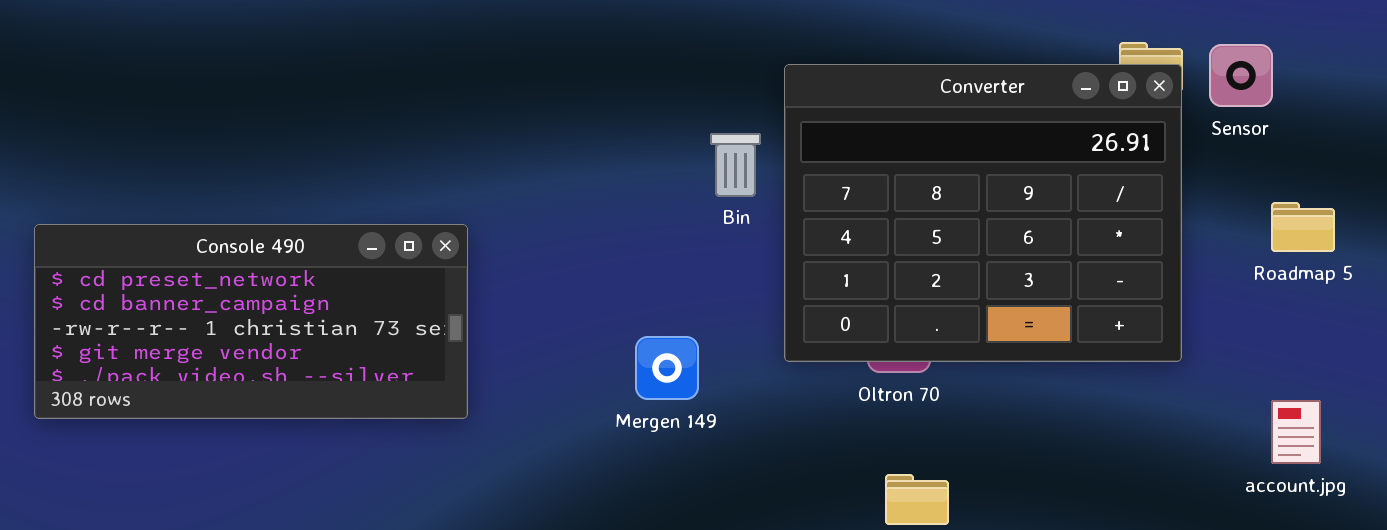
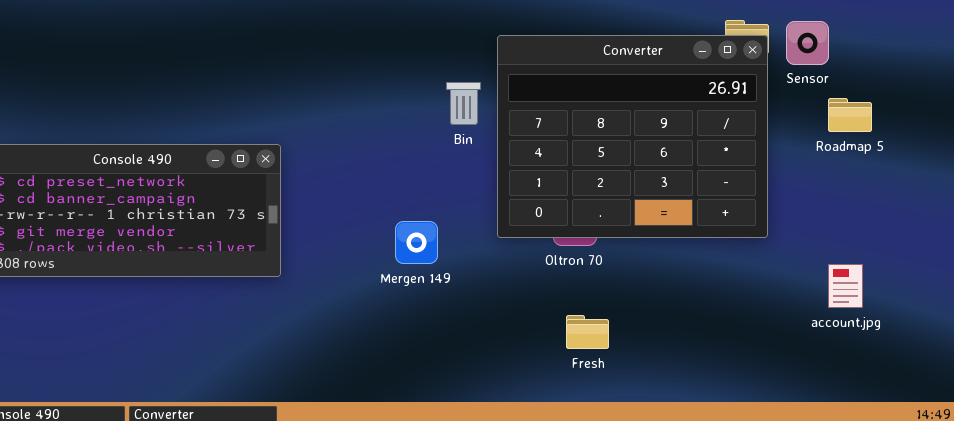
Roadmap 5: [1271,202,1335,252] -> [828,98,872,132], moved

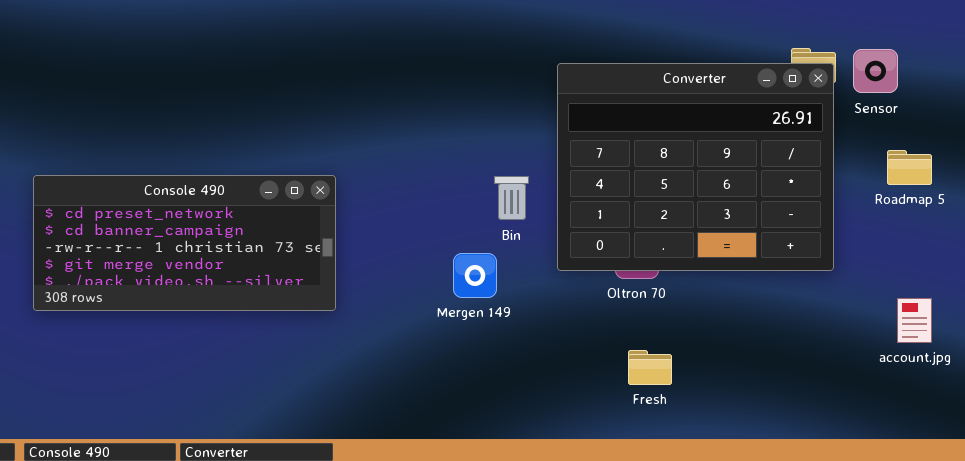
Bin: [446,82,481,125] -> [494,176,529,220], moved
Roadmap 5: [828,98,872,132] -> [887,150,932,185], moved

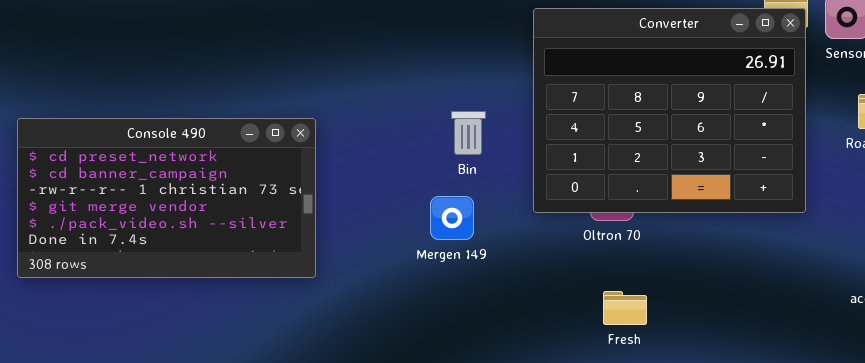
Console 490: [33,175,336,311] -> [17,118,316,278], resized
Bin: [494,176,529,220] -> [451,111,486,155], moved

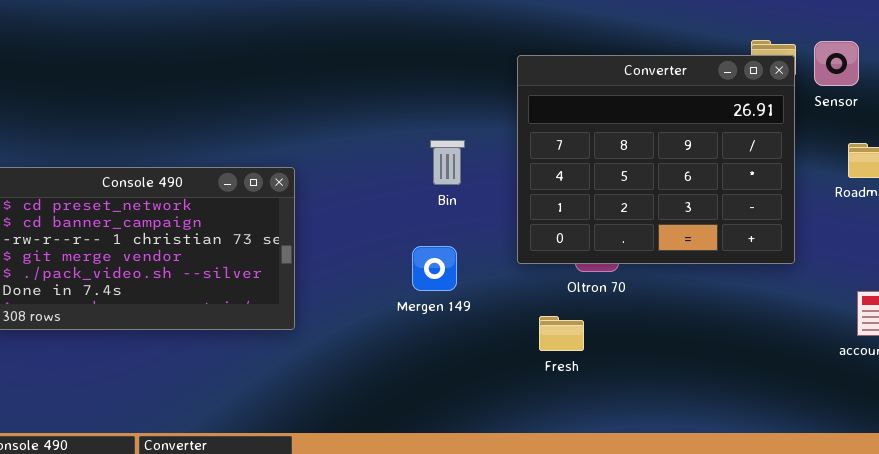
Bin: [451,111,486,155] -> [430,140,465,185], moved
Fresh: [603,291,647,325] -> [539,316,584,351], moved

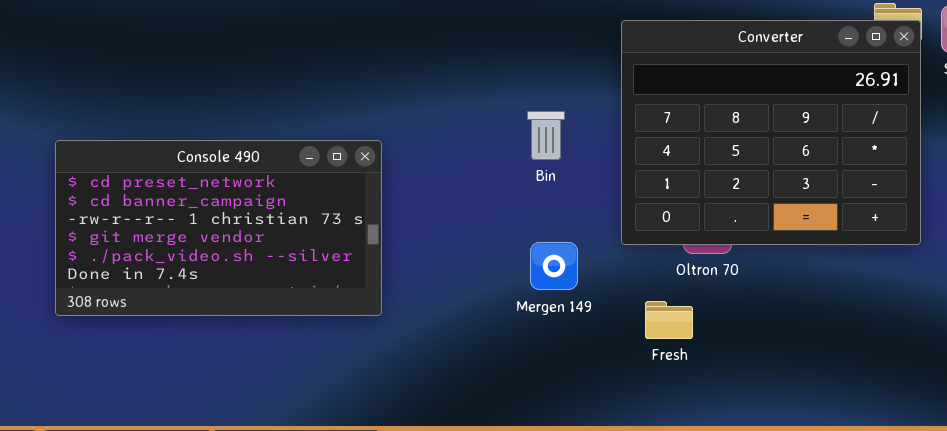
Mergen 149: [412,246,457,291] -> [530,242,578,290], moved

